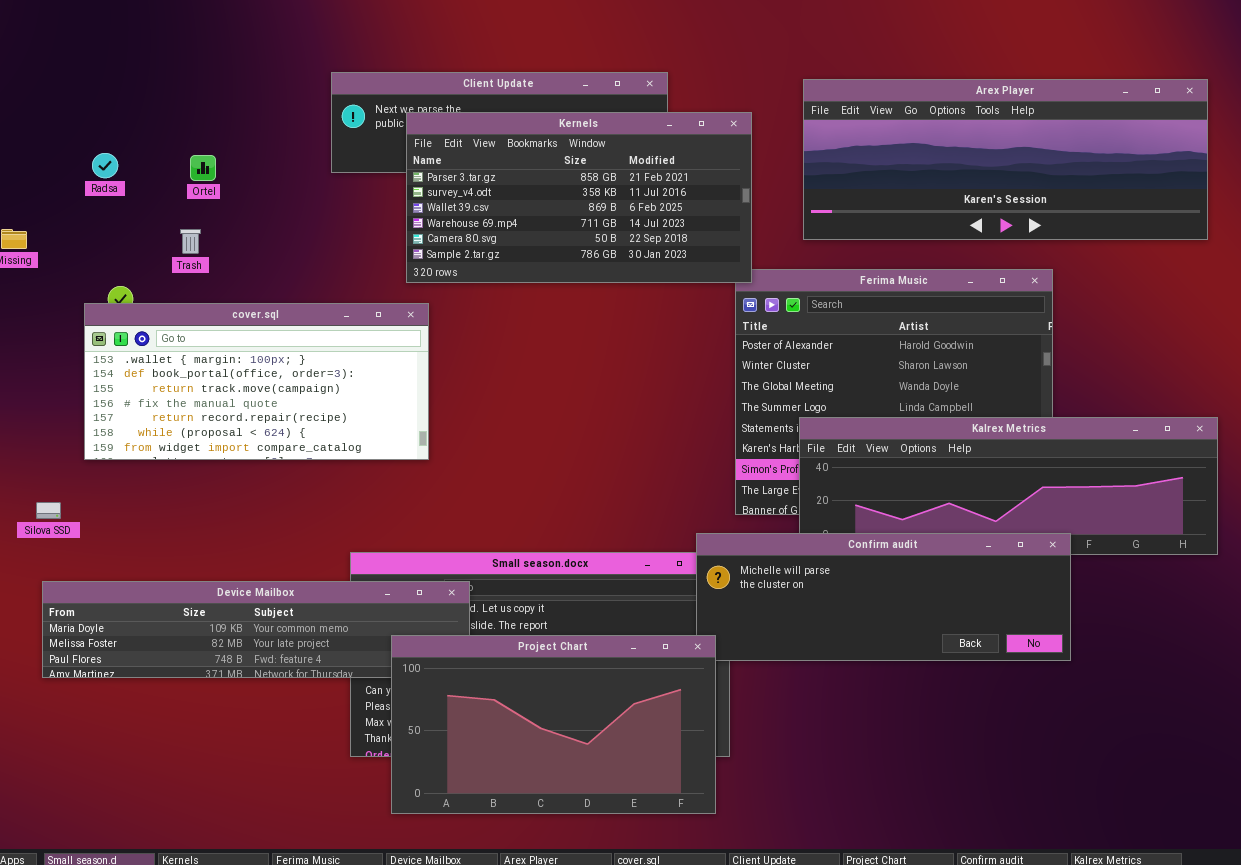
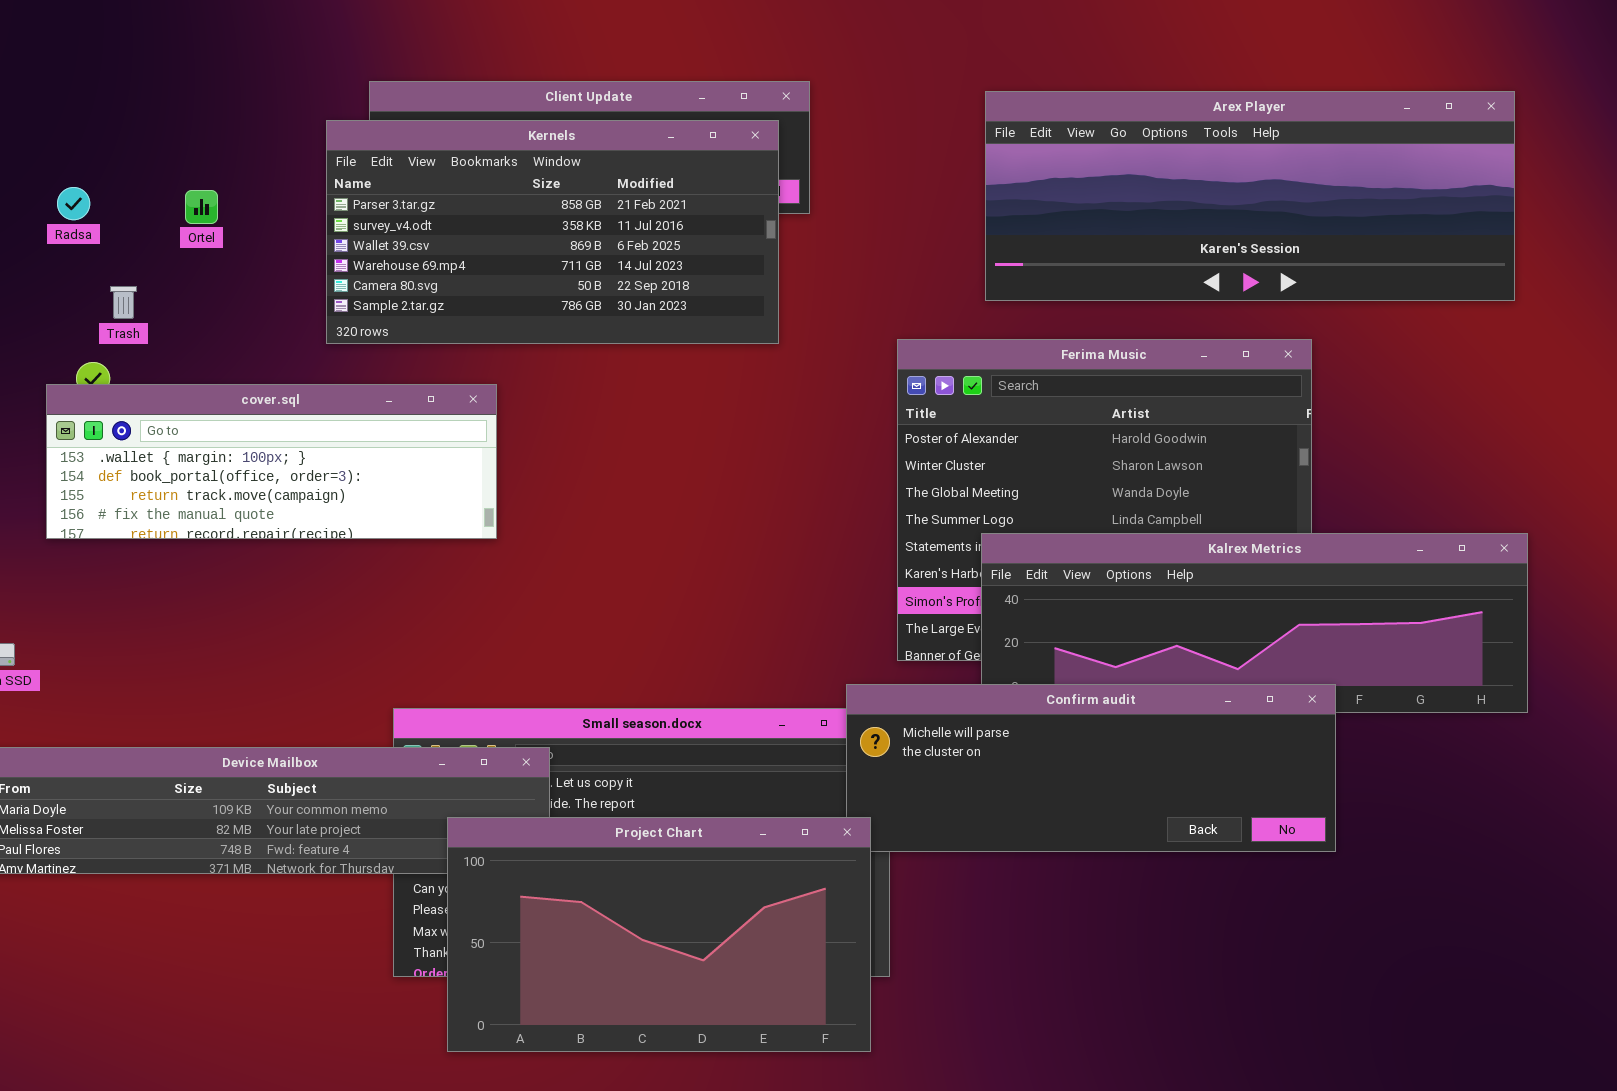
Kernels: [406,112,752,283] -> [326,120,779,344], moved
Trash: [180,229,201,254] -> [110,286,137,319], moved
cover.sql: [84,303,429,460] -> [46,384,497,539], resized

